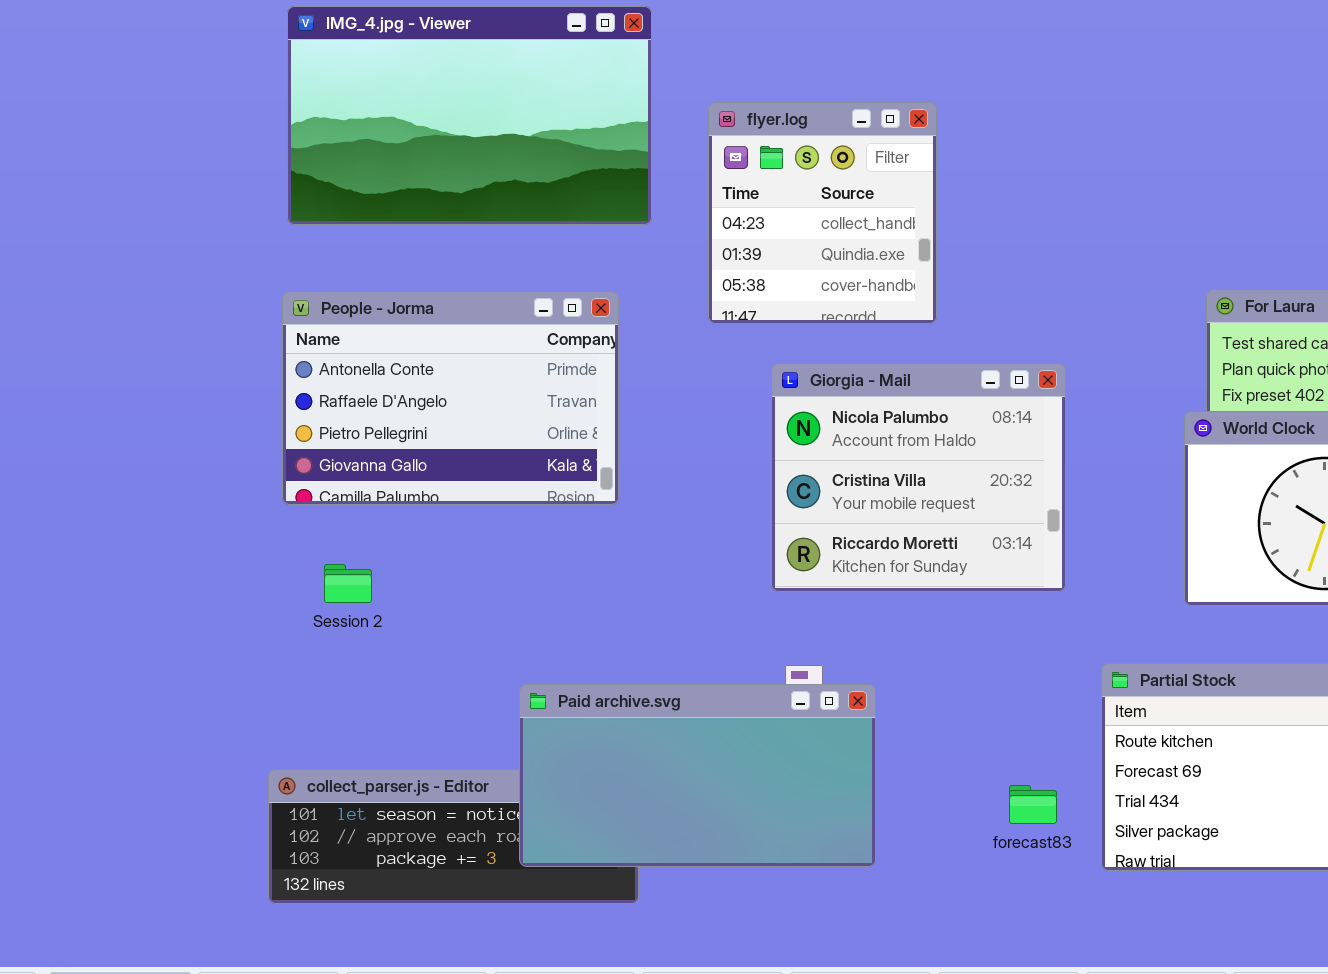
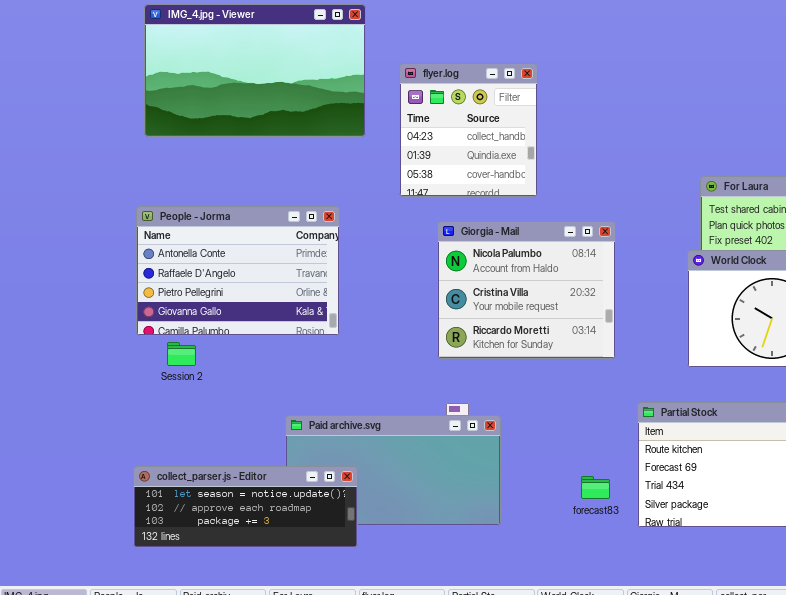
People - Jorma: [282,291,619,505] -> [136,206,340,336], moved
collect_parser.js - Editor: [268,769,639,904] -> [133,466,358,548], raised

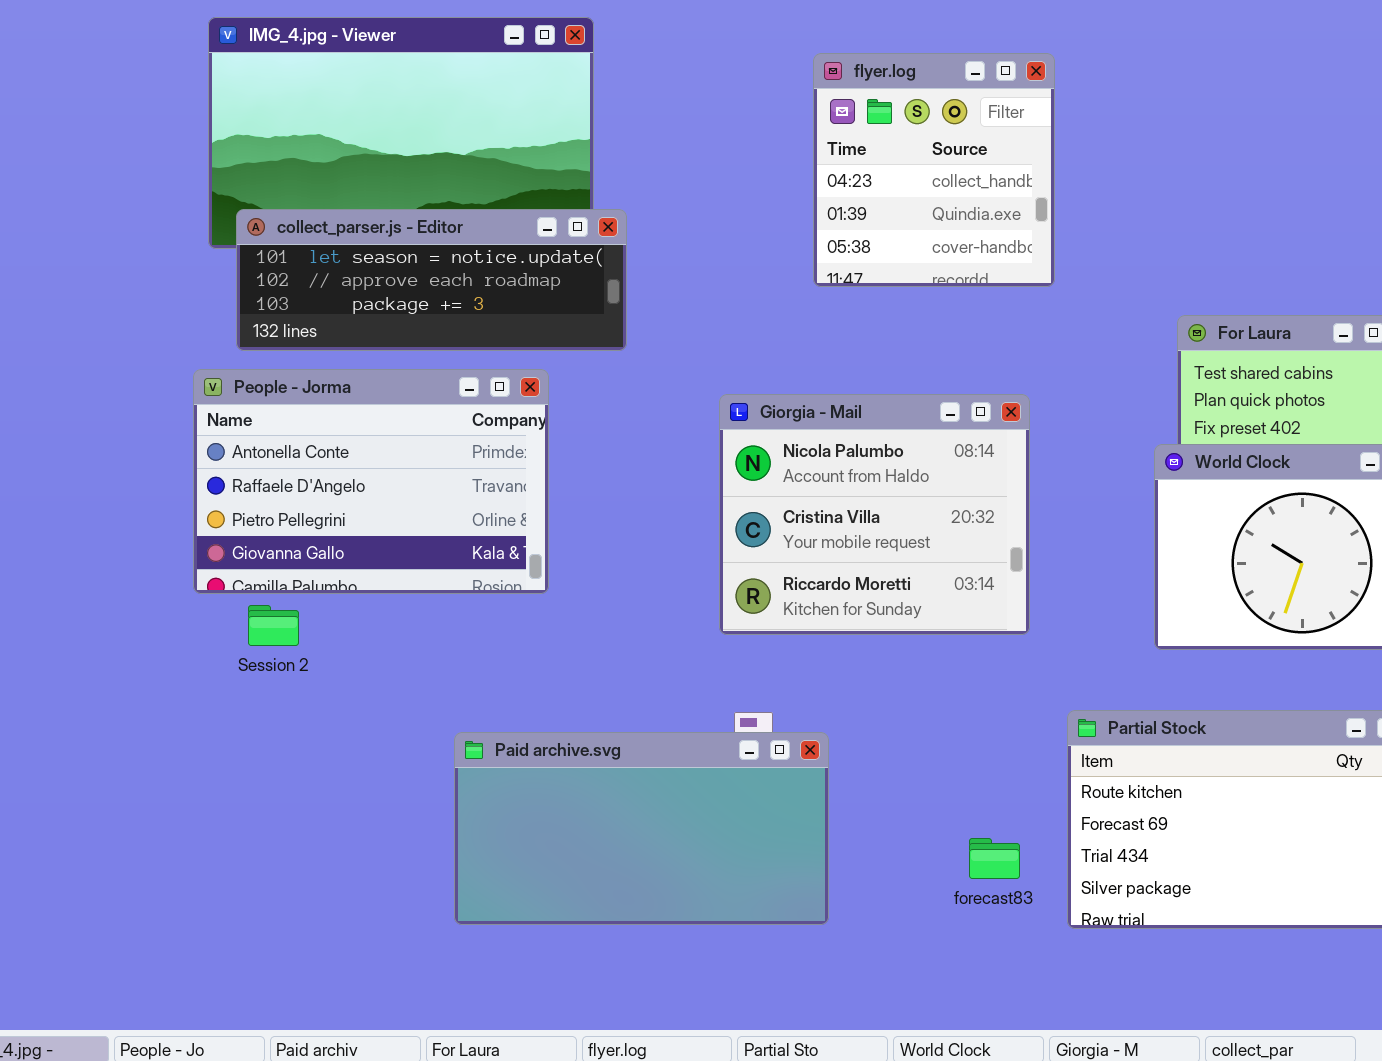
flyer.log: [399,63,538,197] -> [813,53,1055,287], moved
collect_parser.js - Editor: [133,466,358,548] -> [236,209,627,351], moved

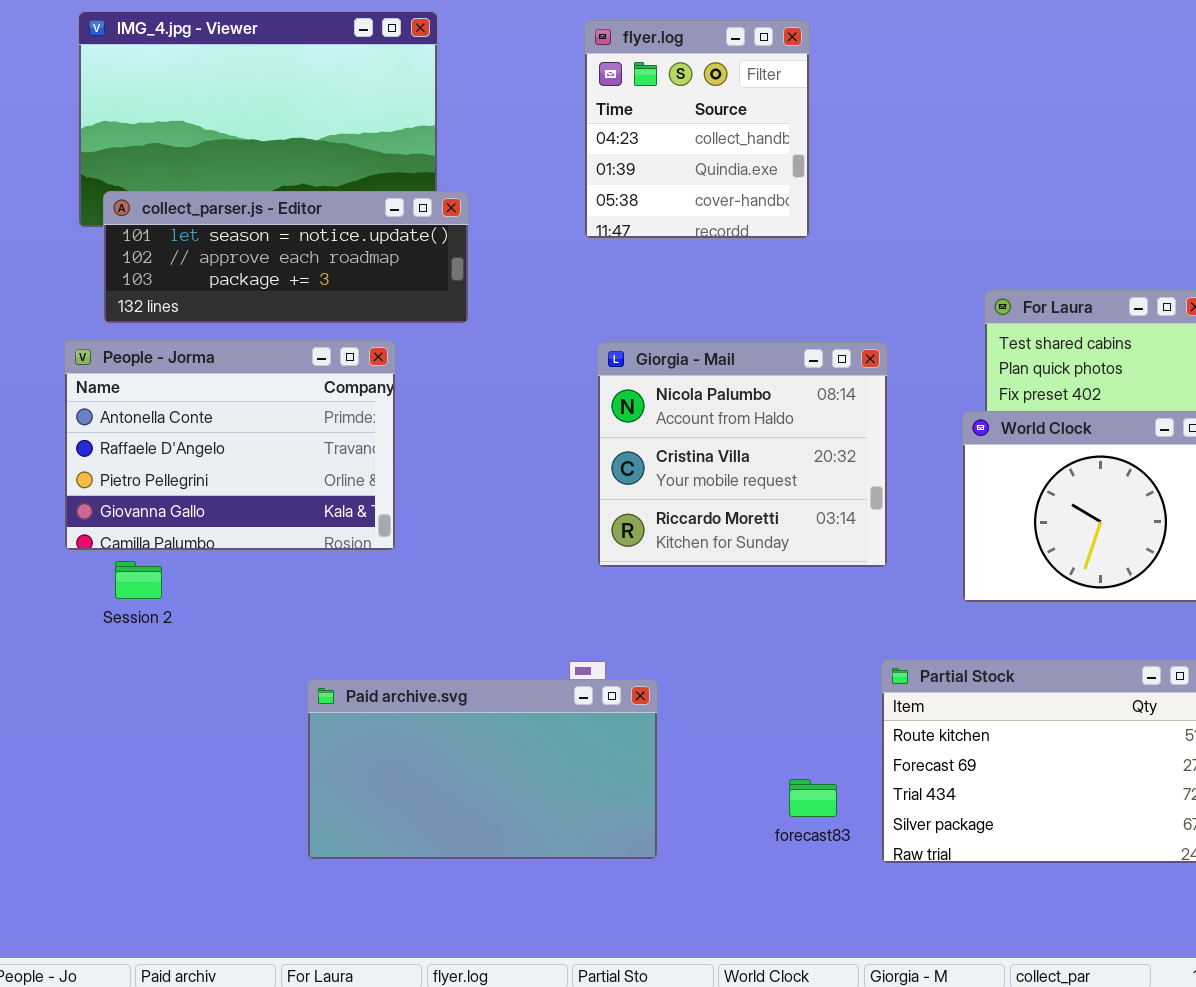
flyer.log: [813,53,1055,287] -> [584,20,810,239], moved
Giorgia - Mail: [719,394,1030,635] -> [597,342,888,568], moved

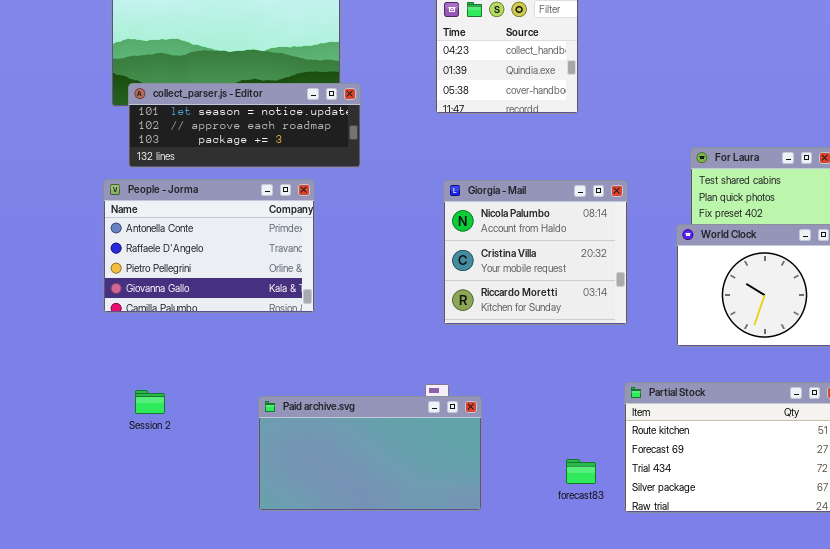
Session 2: [115,561,162,599] -> [135,390,165,414], moved

